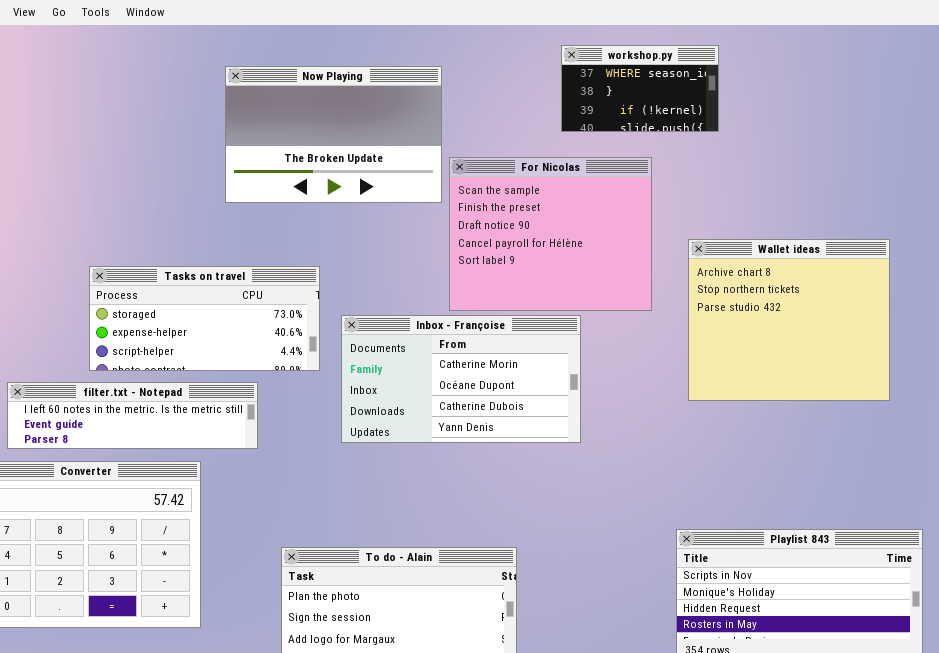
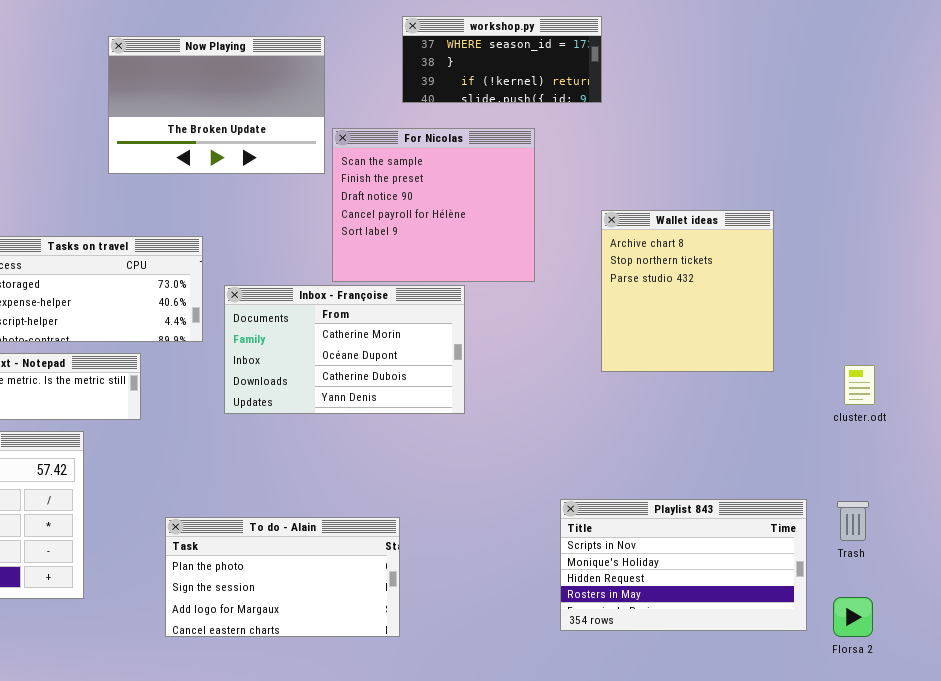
workshop.py: [561,45,719,132] -> [402,16,602,103], resized
Wallet ideas: [688,239,890,401] -> [601,210,774,372], resized

